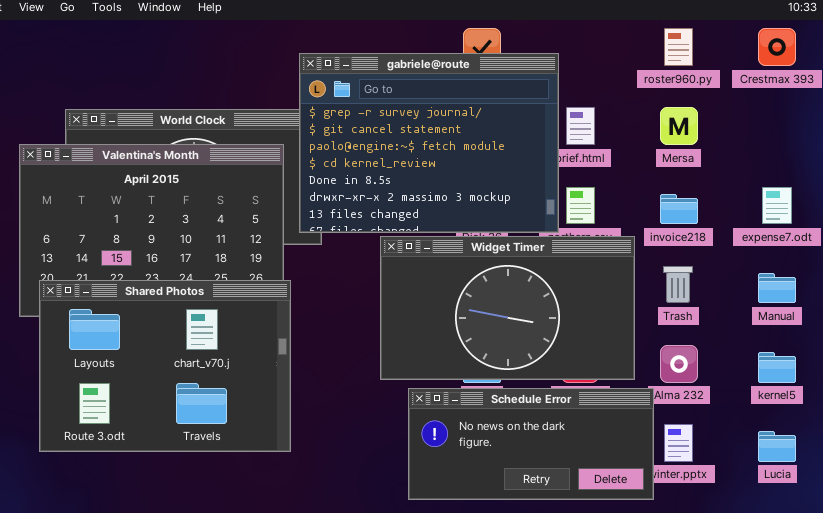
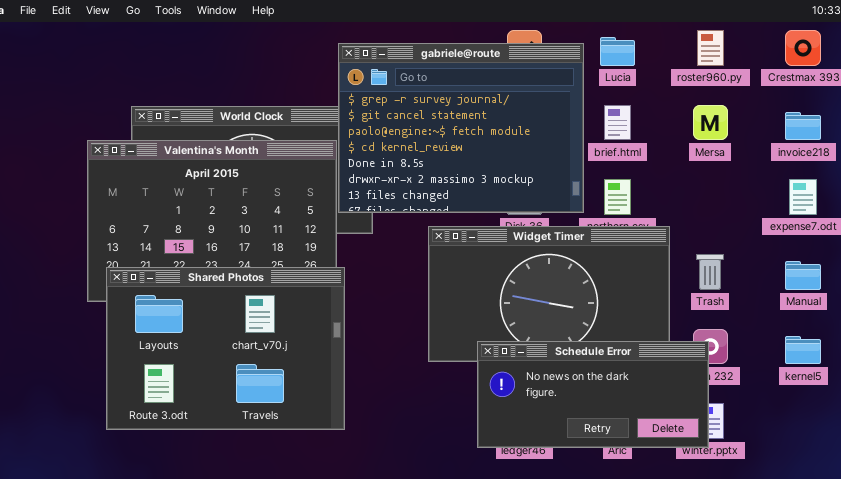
gabriele@route: [299,53,559,233] -> [338,43,584,213], moved
invoice218: [660,194,698,224] -> [785,112,821,140], moved
Schedule Error: [408,388,654,500] -> [477,341,709,448], moved
Lucia: [758,431,796,462] -> [600,37,635,66], moved

